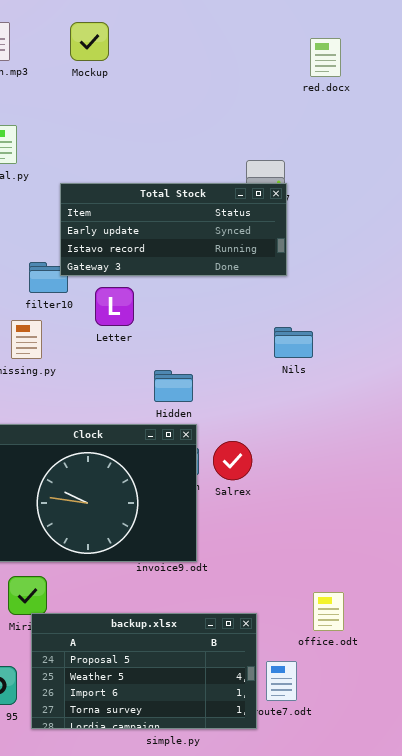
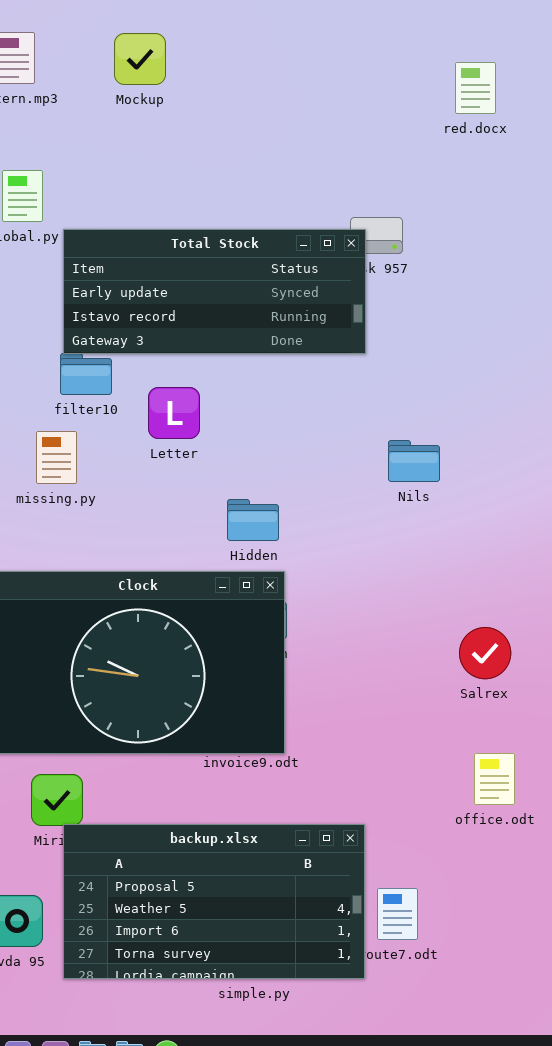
red.docx: [310,38,341,77] -> [455,62,496,114], moved
Total Stock: [60,183,287,276] -> [63,229,366,354], moved
Salrex: [213,441,252,480] -> [459,627,511,679], moved
office.odt: [313,592,344,631] -> [474,753,515,805], moved

